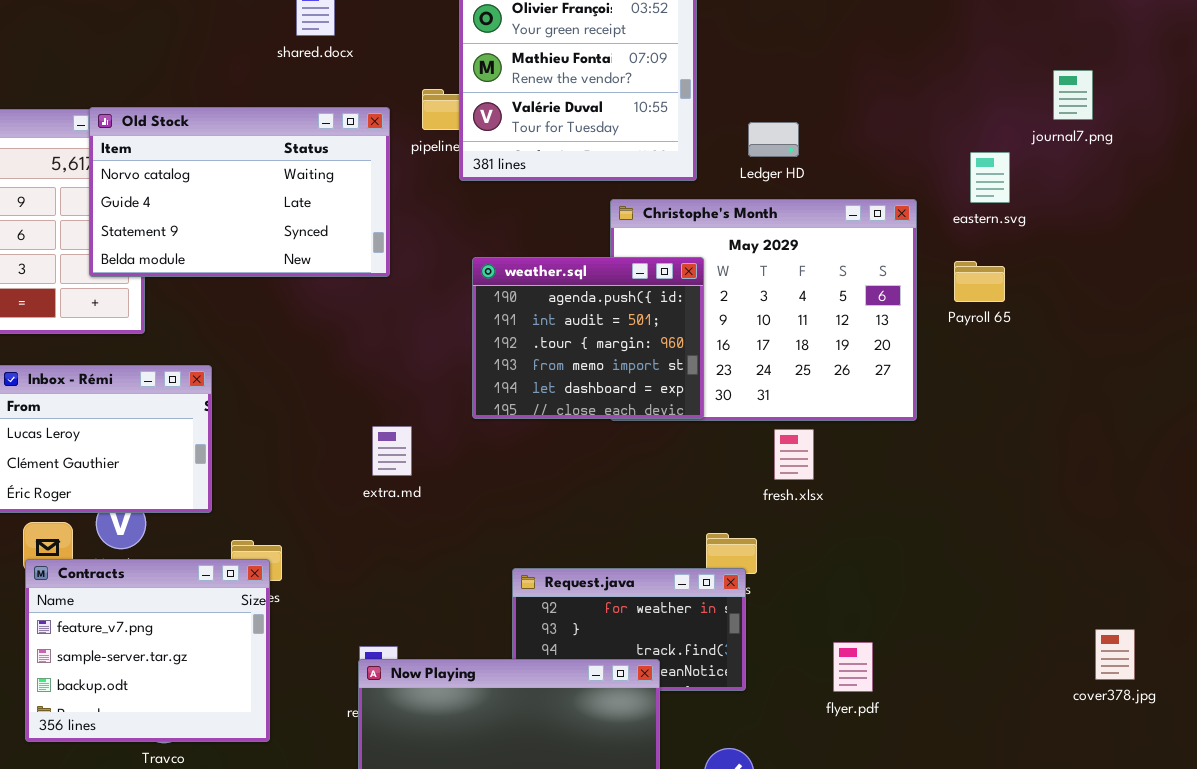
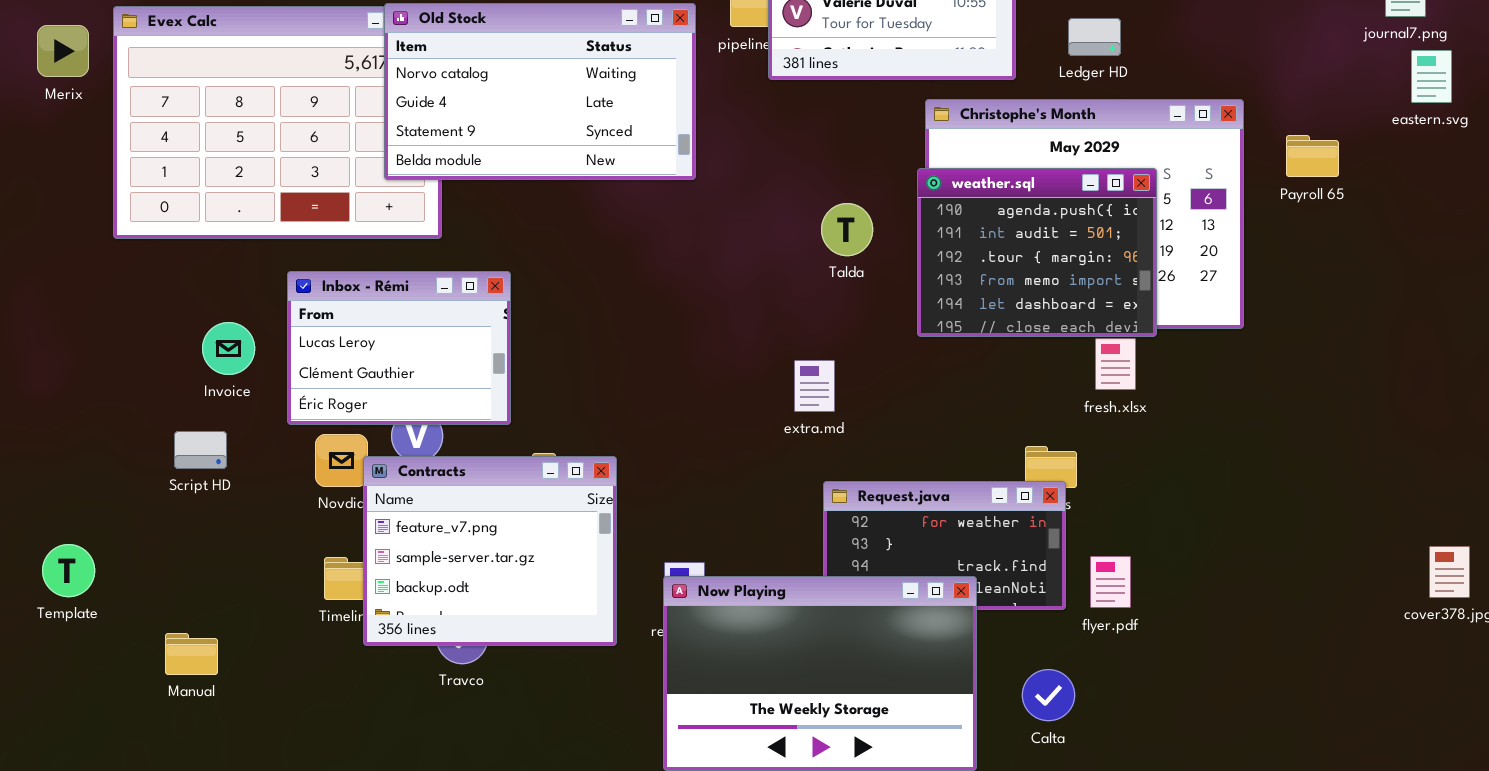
eastern.svg: [970,152,1010,203] -> [1411,50,1452,103], moved
weather.sql: [472,257,704,419] -> [917,168,1157,337], moved
Payroll 65: [954,261,1005,302] -> [1286,135,1339,177], moved
extra.md: [372,426,412,476] -> [794,360,835,412], moved
Contracts: [25,559,270,742] -> [363,456,617,646], moved
flyer.pdf: [833,642,873,692] -> [1090,556,1131,608], moved

